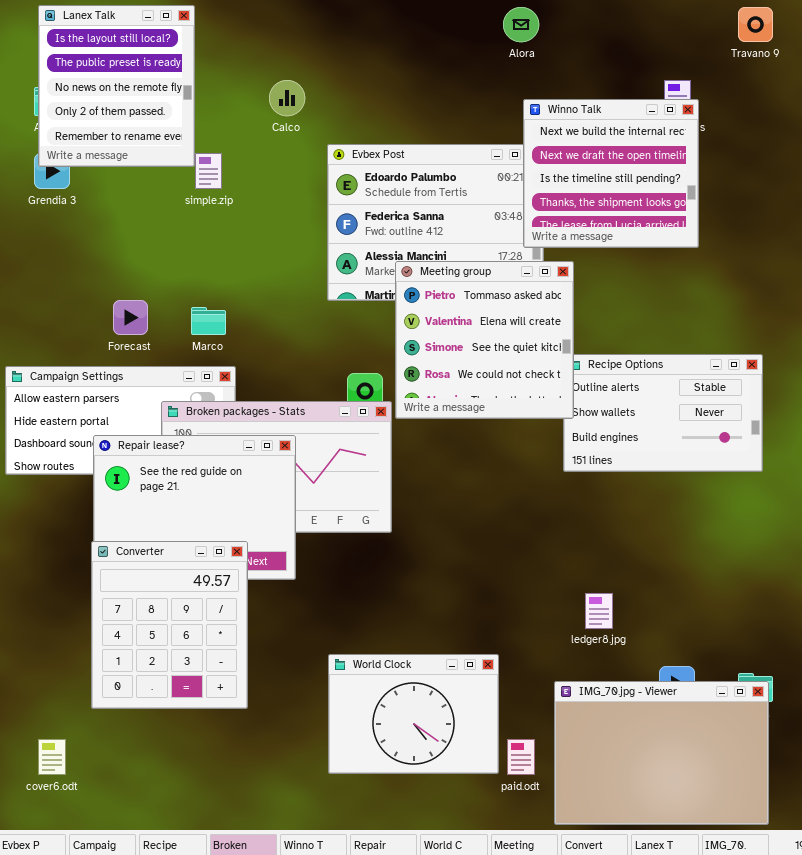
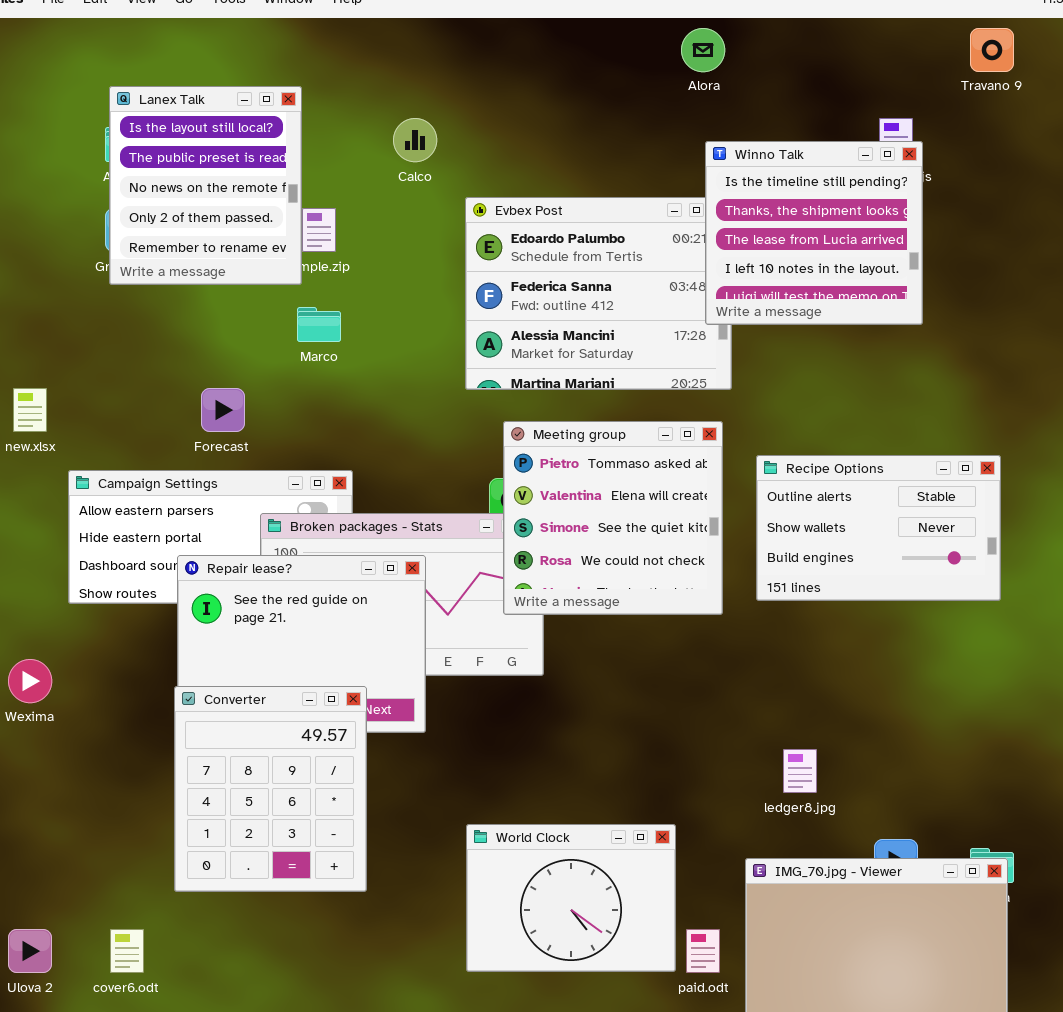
Lanex Talk: [38,5,195,167] -> [109,86,302,285], moved
Winno Talk: [523,99,699,248] -> [705,141,923,325], scrolled down 2 rows
Meeting group: [395,261,574,419] -> [503,421,723,615], moved
Marco: [191,307,226,335] -> [297,307,341,342], moved

